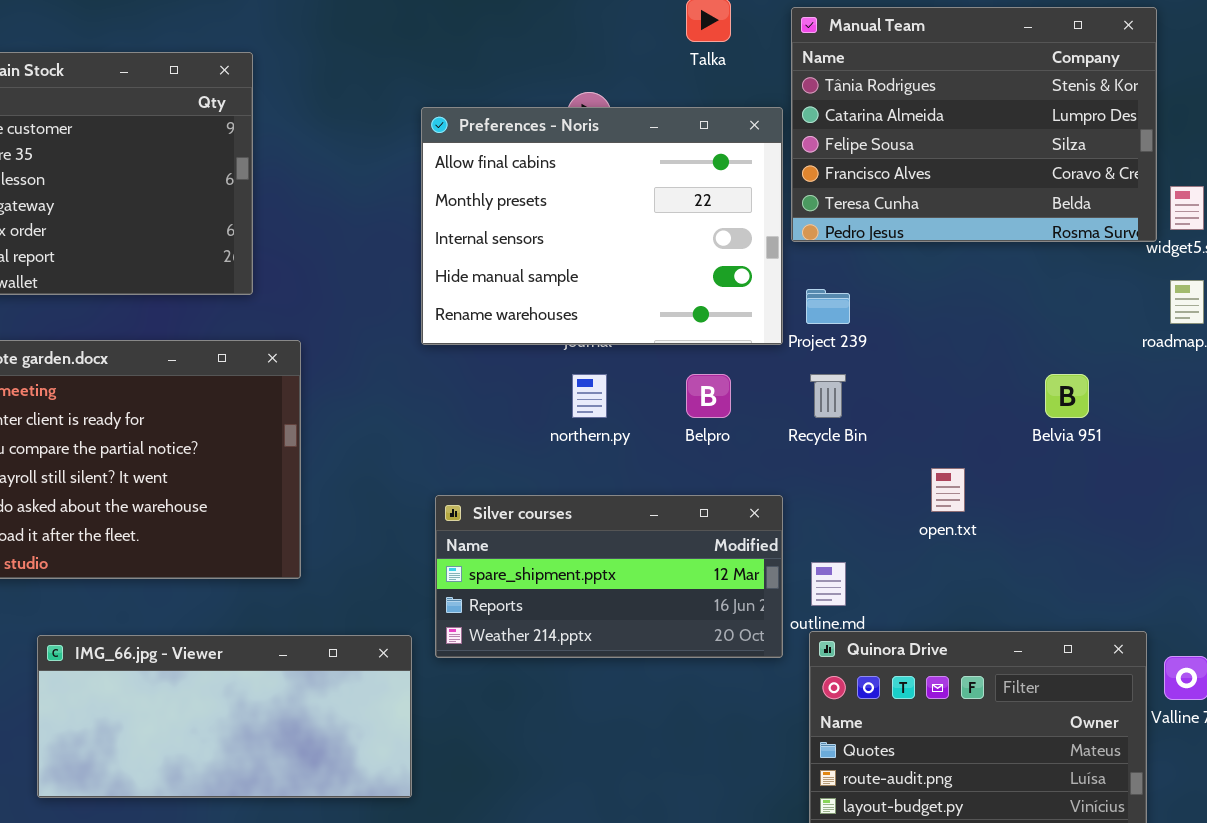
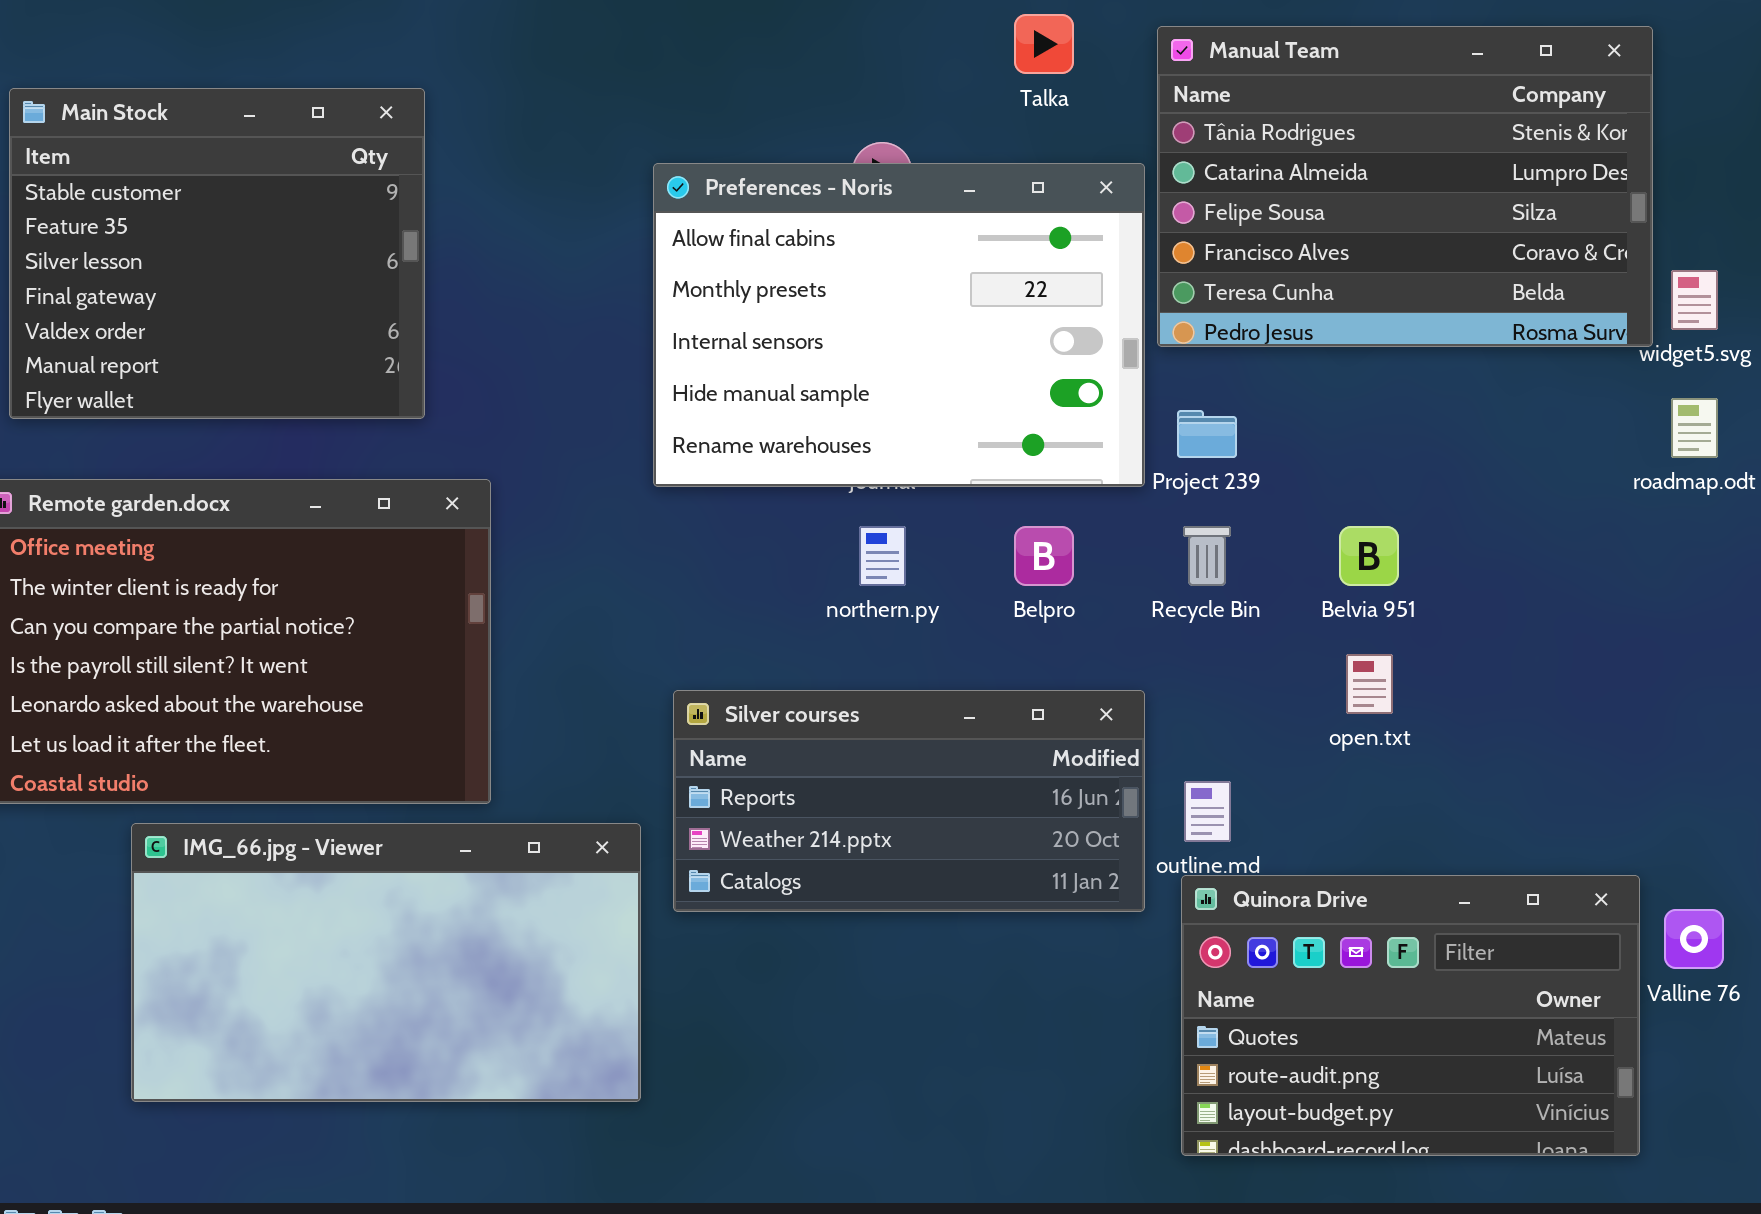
Belvia 951: [1045,374,1089,418] -> [1339,526,1399,586], moved
Silver courses: [435,495,783,658] -> [673,690,1145,912], scrolled down 1 row
IMG_66.jpg - Viewer: [37,635,412,798] -> [131,823,641,1102], resized

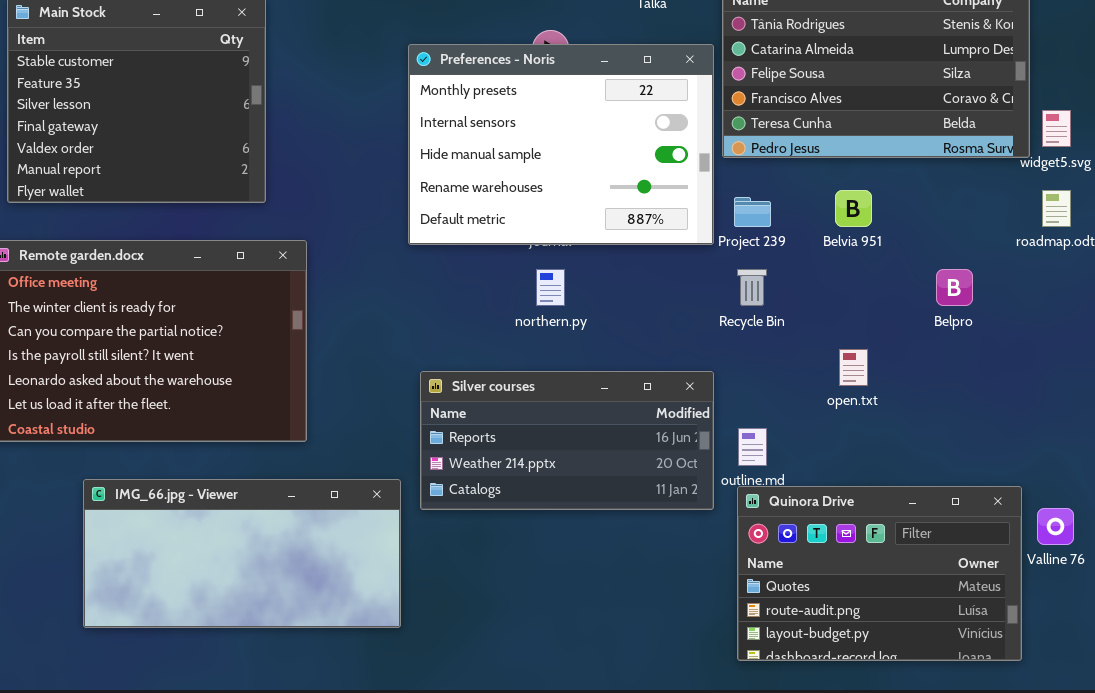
Preferences - Noris: [653,163,1145,487] -> [408,44,714,245], scrolled down 1 row
Belpro: [1014,526,1074,586] -> [936,269,973,306], moved
Belvia 951: [1339,526,1399,586] -> [835,190,872,227], moved
IMG_66.jpg - Viewer: [131,823,641,1102] -> [83,479,401,628], resized

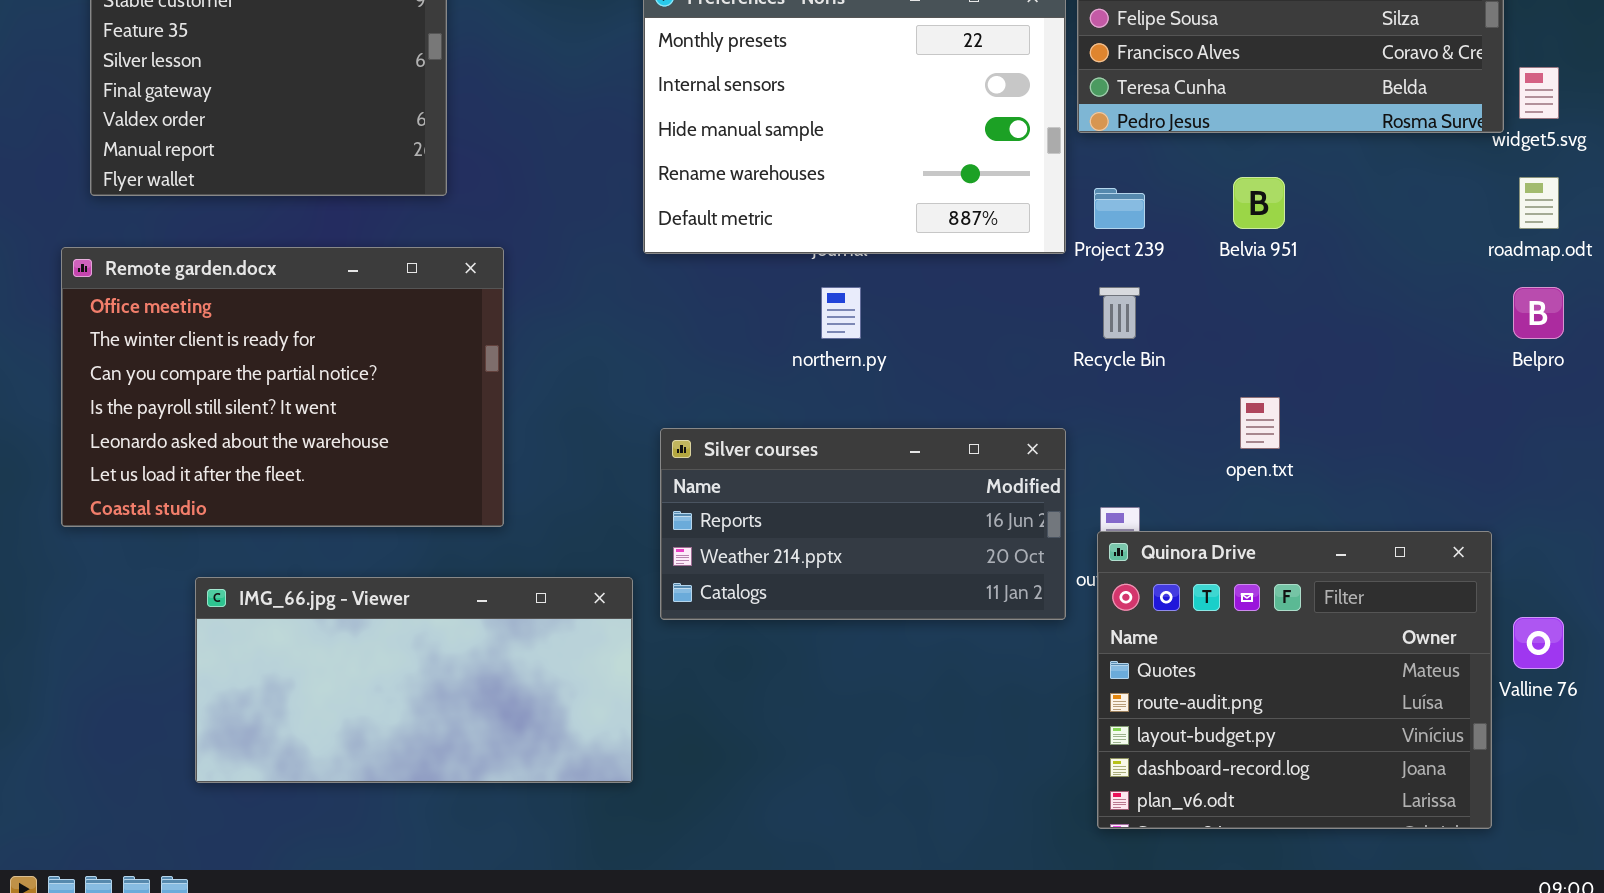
Belpro: [936,269,973,306] -> [1513,287,1564,339], moved
Quinora Drive: [737,486,1022,661] -> [1097,531,1492,829], resized

